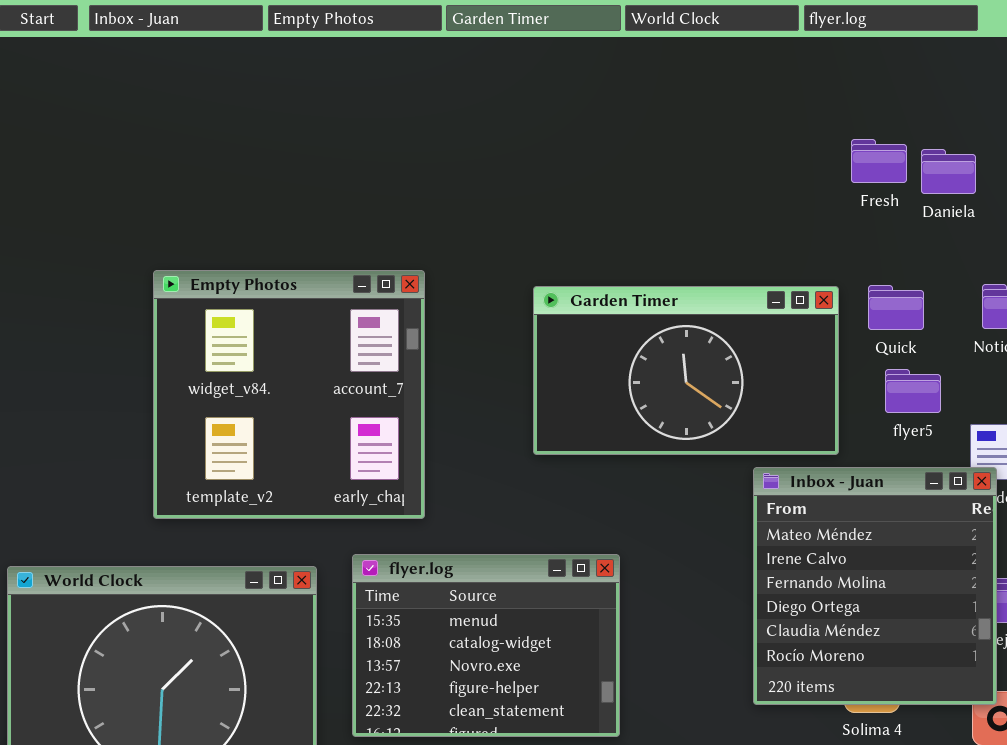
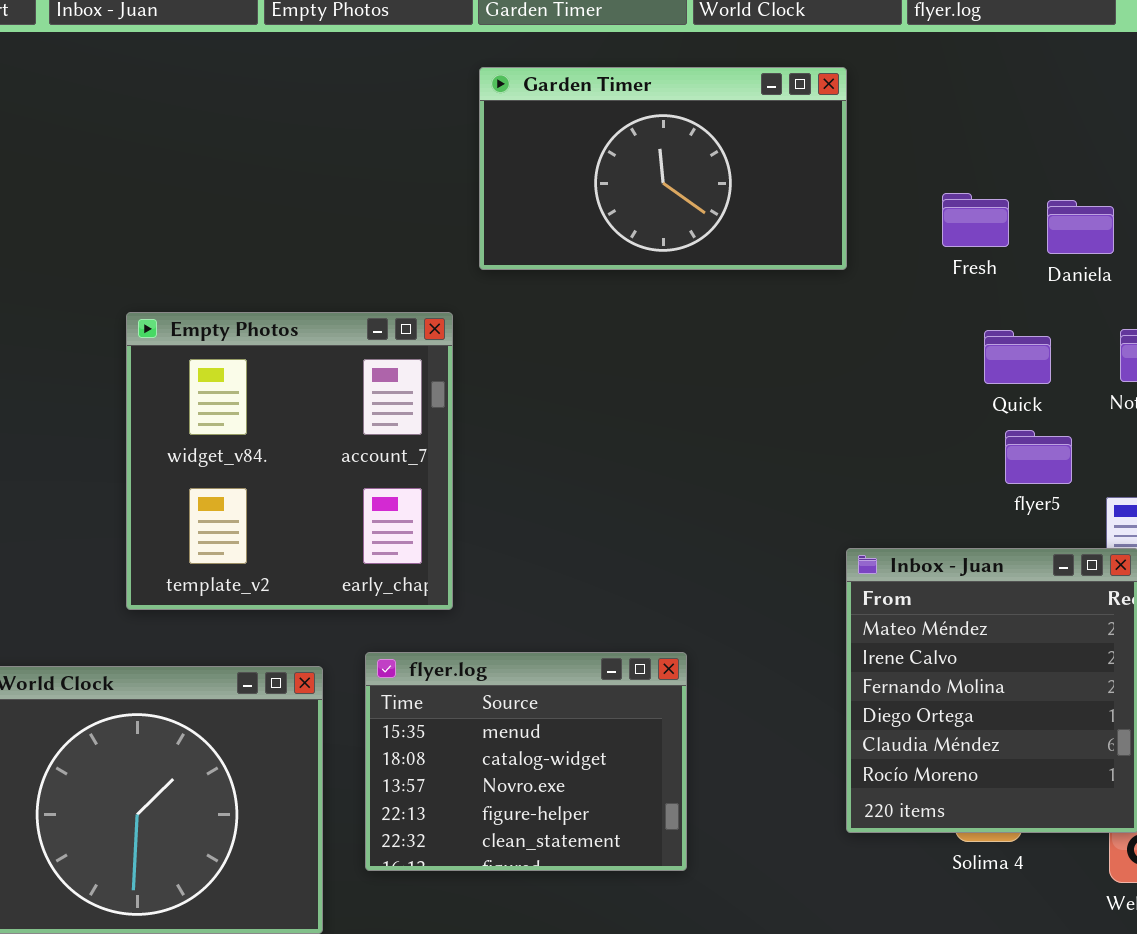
Fresh: [851,139,907,183] -> [942,193,1009,247], moved
Daniela: [921,149,976,194] -> [1047,200,1114,254], moved
Garden Timer: [533,286,839,455] -> [479,67,847,270], moved

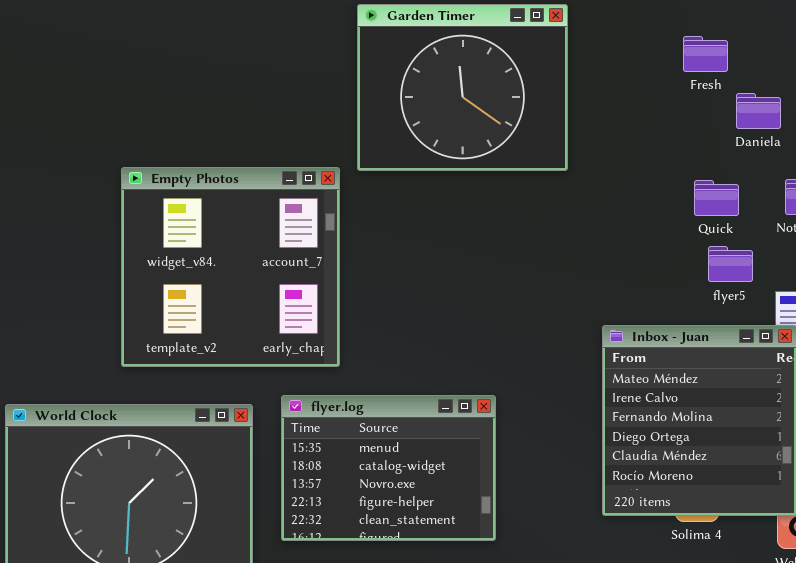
Garden Timer: [479,67,847,270] -> [357,4,568,171], resized
Fresh: [942,193,1009,247] -> [683,36,728,72], moved

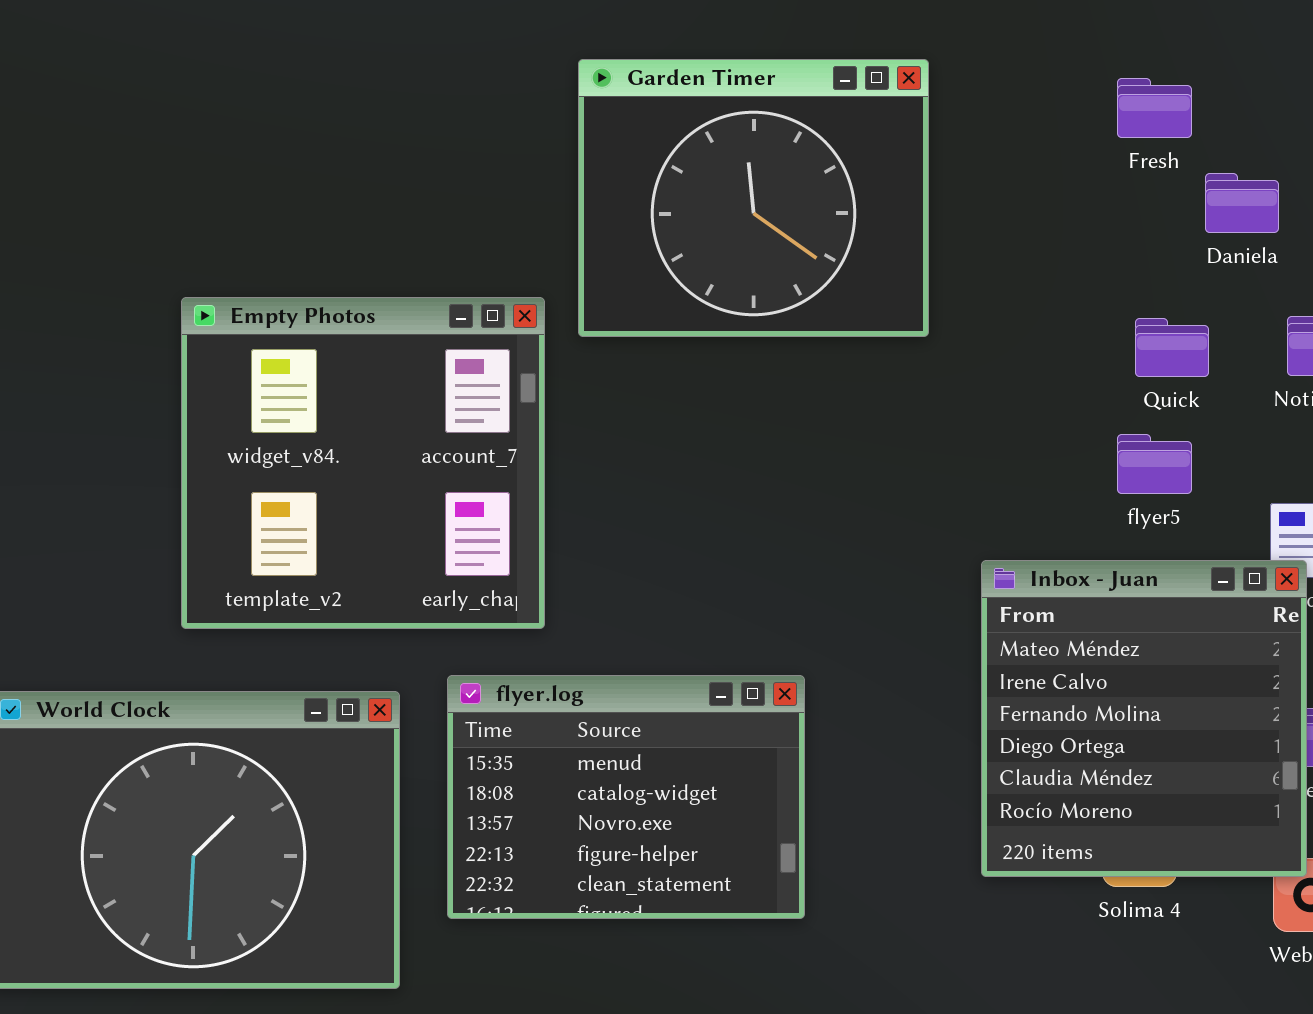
Garden Timer: [357,4,568,171] -> [578,59,929,337], moved
flyer5: [708,246,753,282] -> [1117,434,1192,494], moved

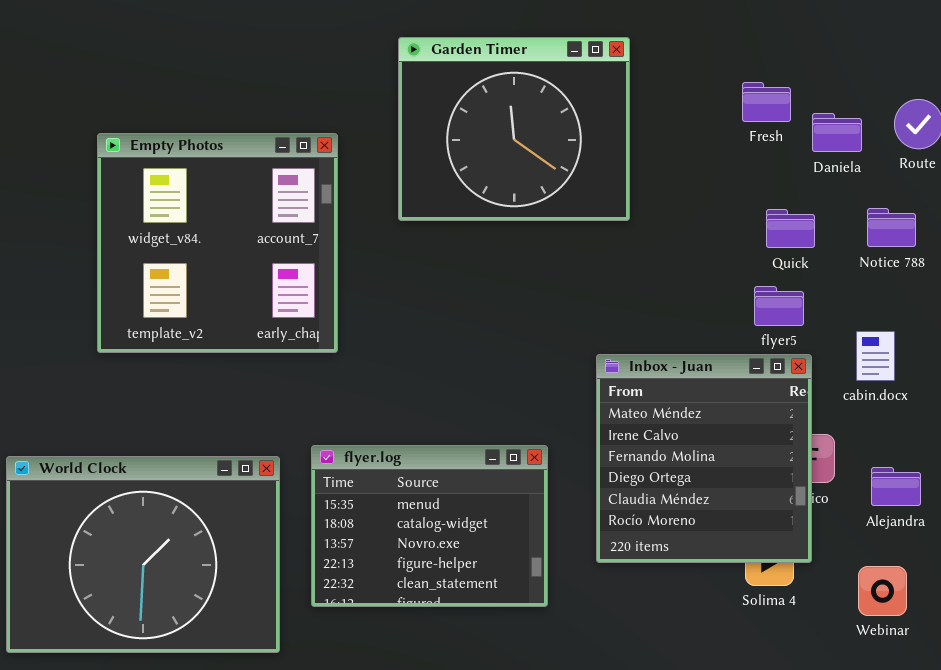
Fresh: [1117,78,1192,138] -> [742,82,791,122], moved
Empty Photos: [181,297,545,629] -> [97,133,338,353], moved
Inbox - Juan: [981,560,1307,877] -> [596,354,812,563], moved

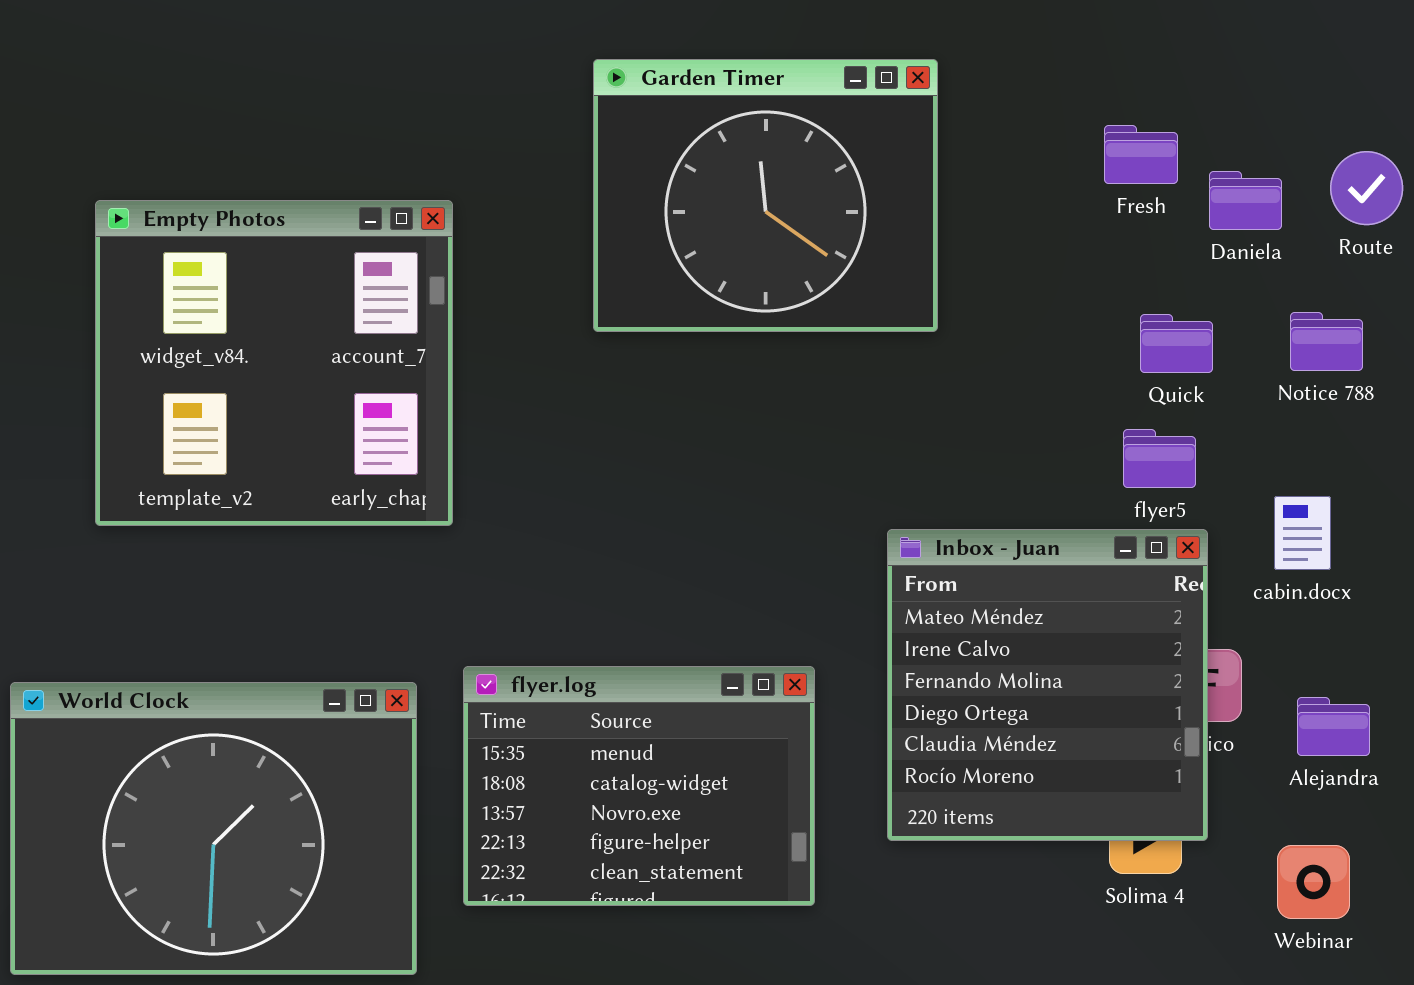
Empty Photos: [97,133,338,353] -> [95,200,453,526], moved

